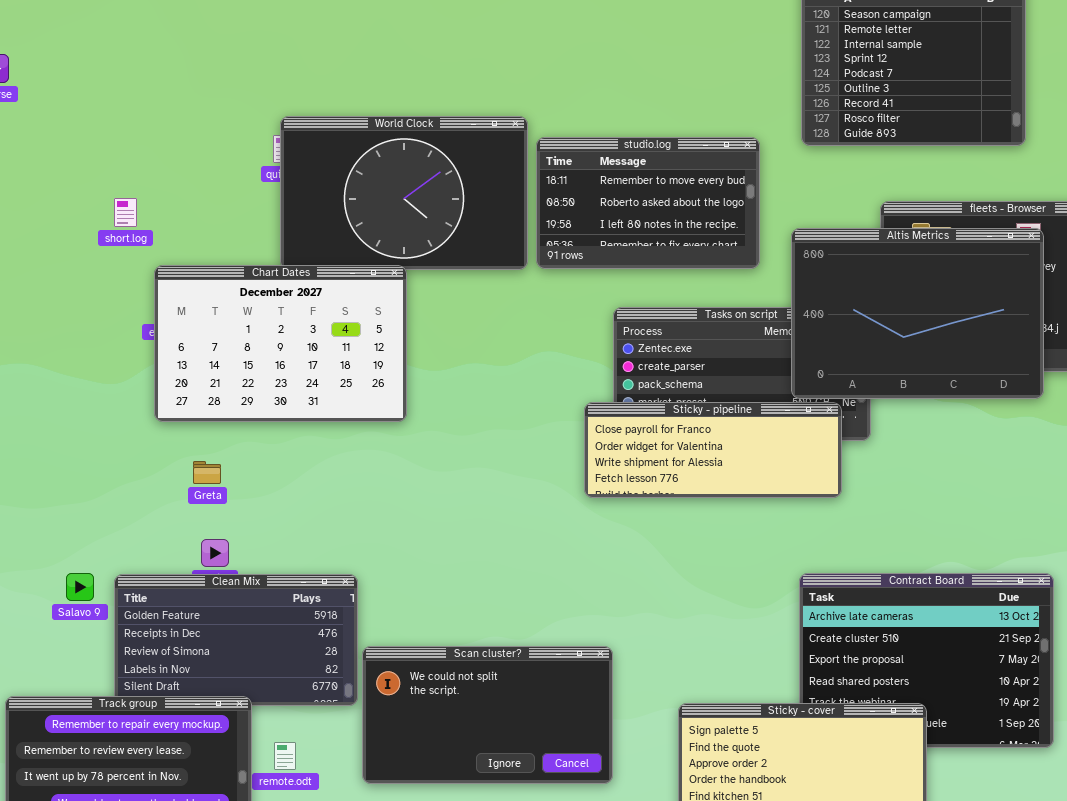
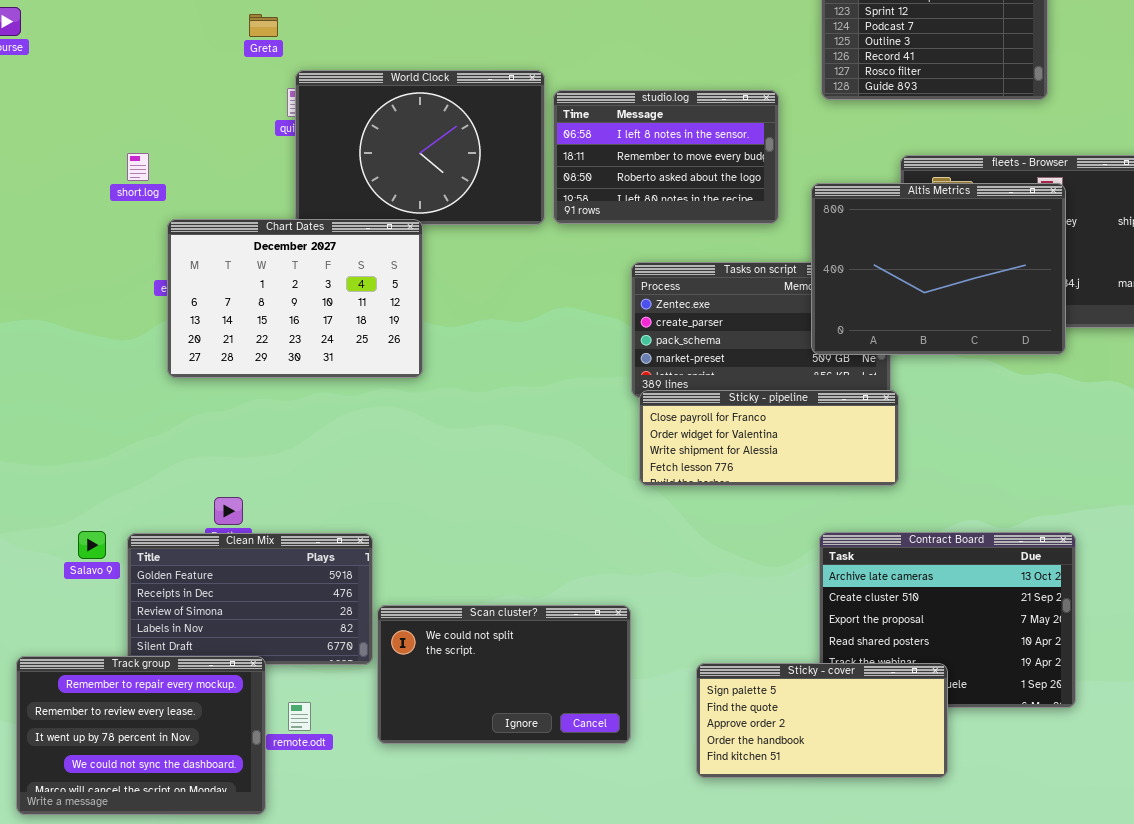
studio.log: [536,137,760,269] -> [553,90,779,224], scrolled up 1 row
Sticky - pipeline: [584,402,842,498] -> [639,390,899,486], moved
Greta: [193,461,221,484] -> [249,14,278,37], moved

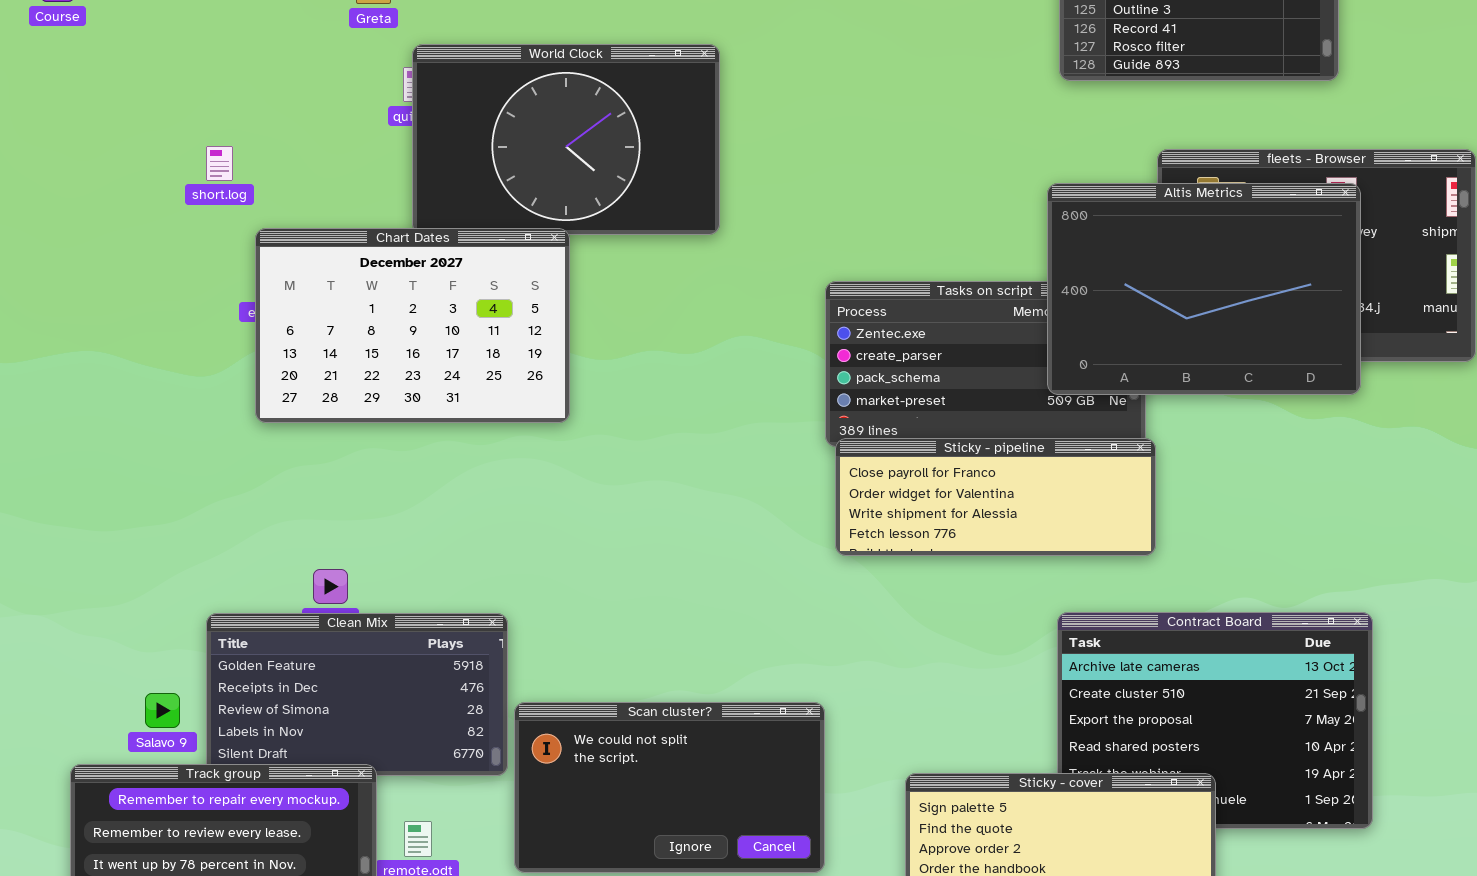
studio.log: [553,90,779,224] -> none, closed
Salavo 9: [78,531,106,559] -> [145,693,180,728], moved

